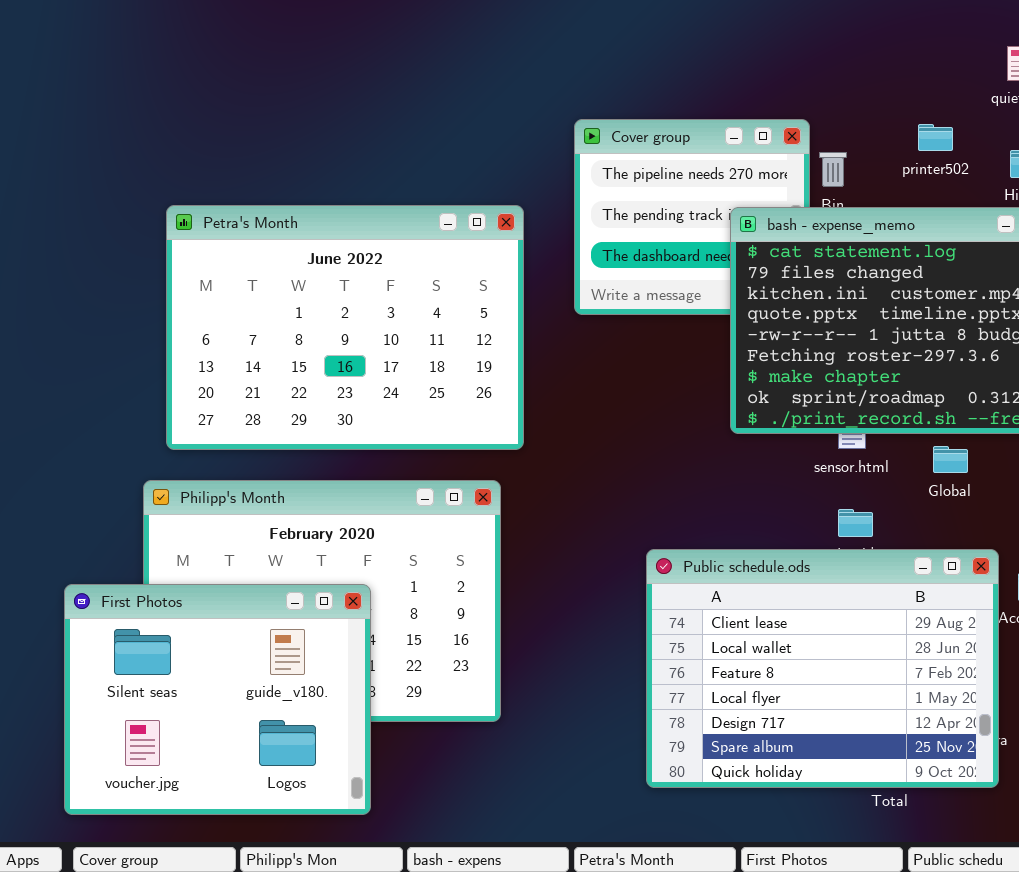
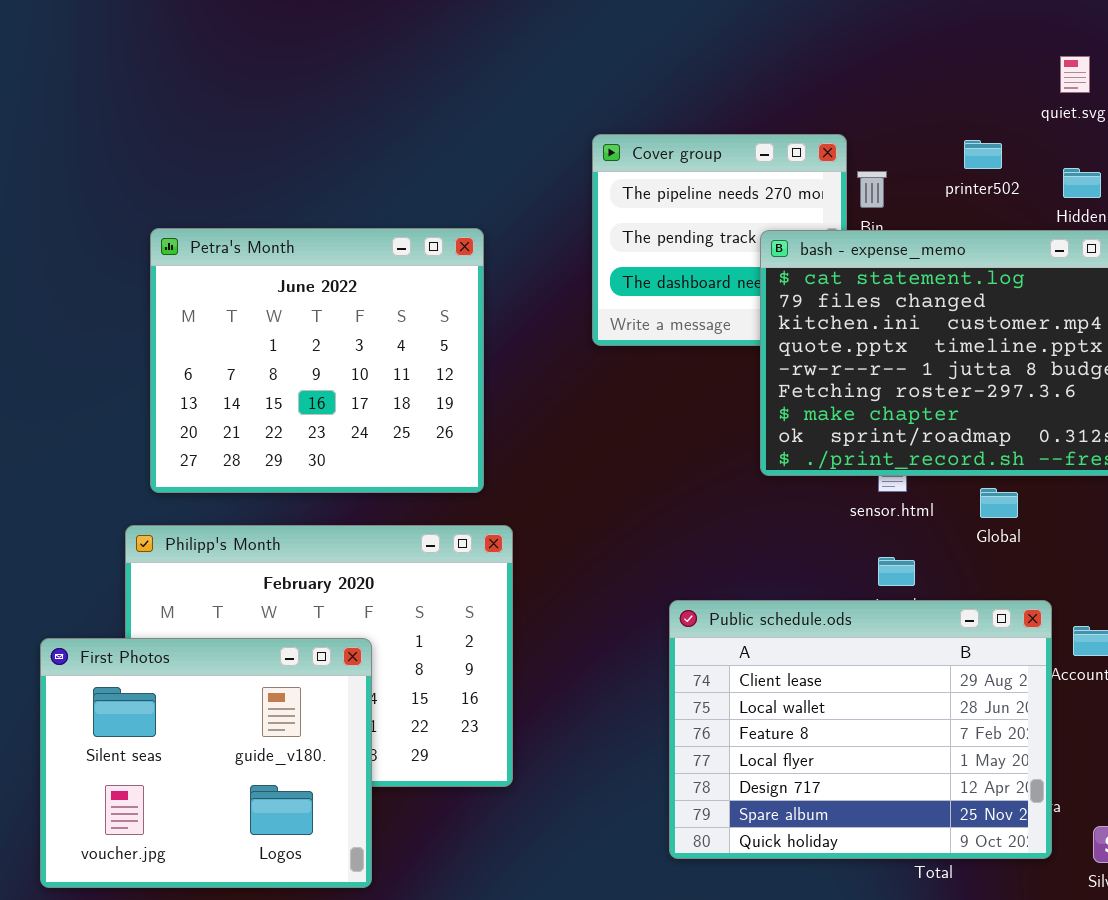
Petra's Month: [166,205,524,450] -> [150,228,484,493], resized

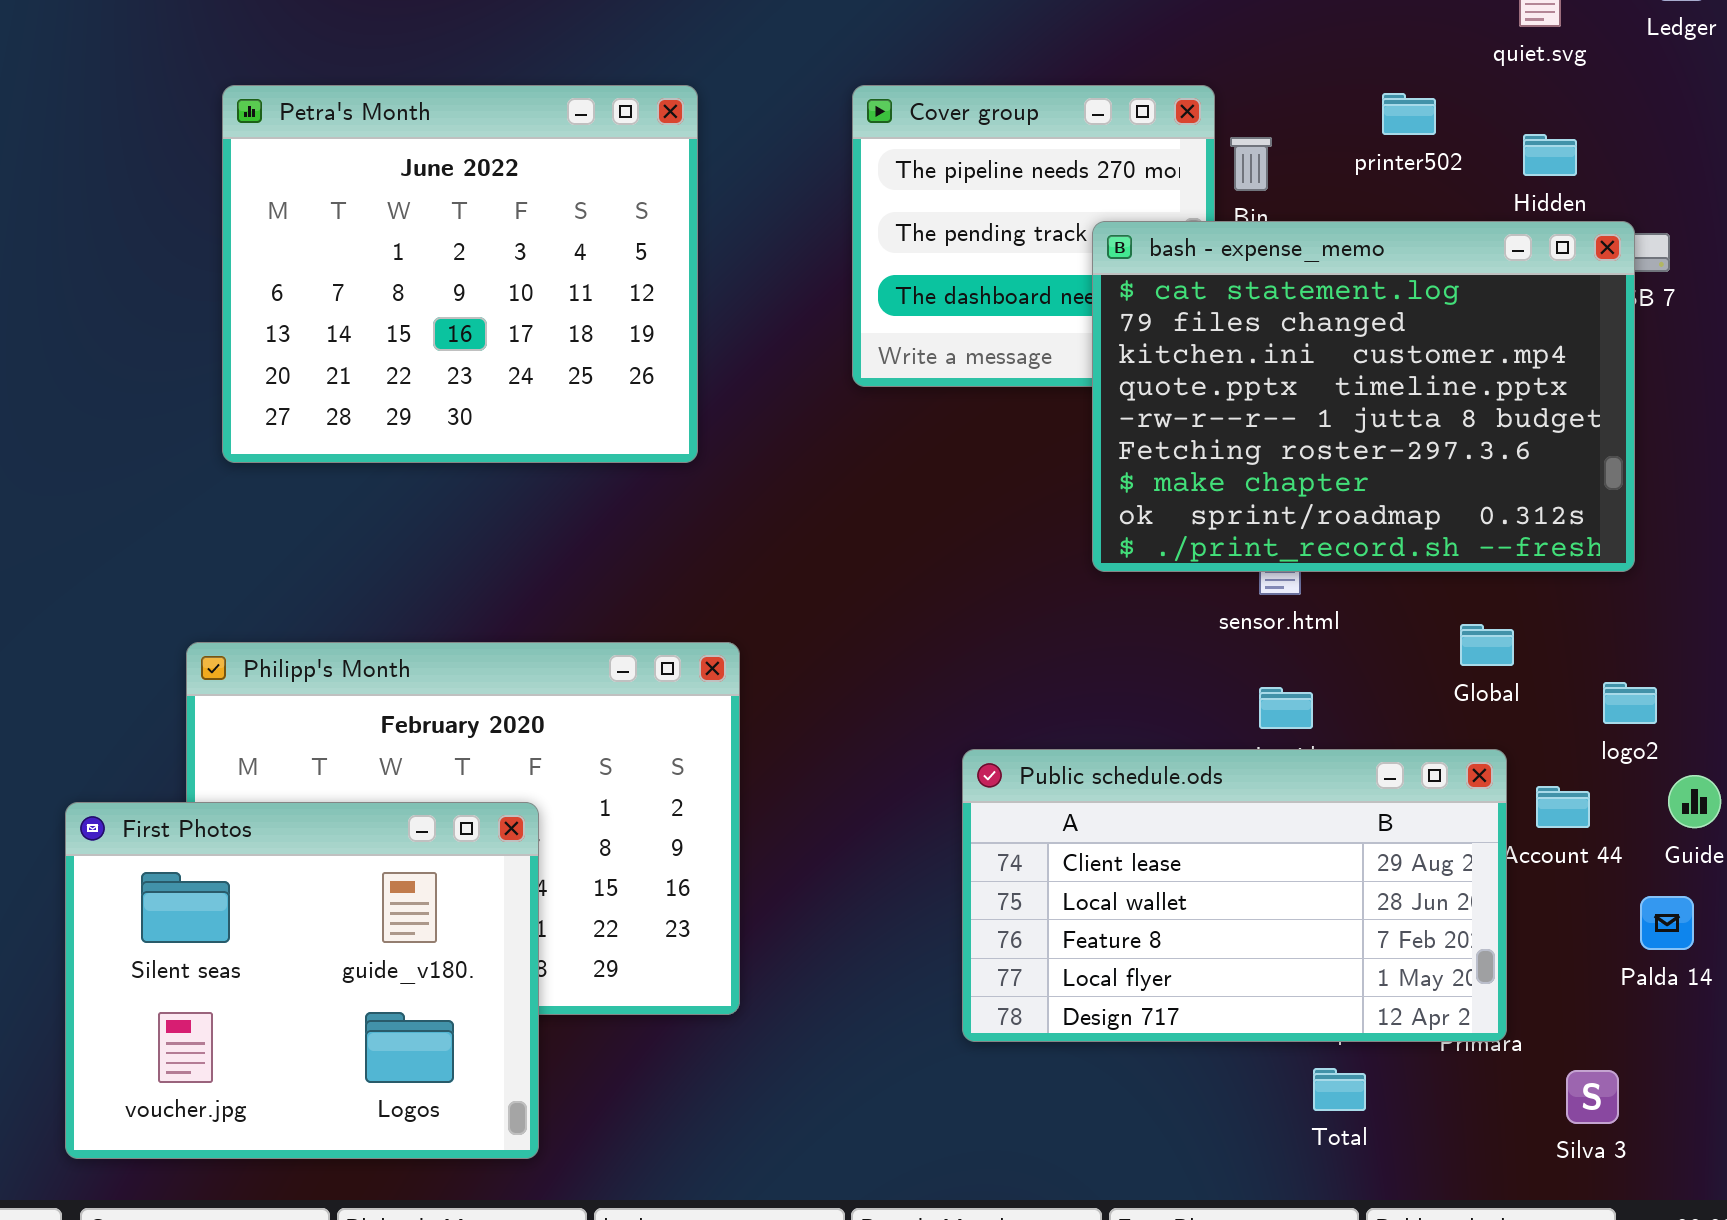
Petra's Month: [150,228,484,493] -> [222,85,698,463], moved
Global: [980,488,1018,518] -> [1460,624,1514,666], moved
Public schedule.ods: [669,600,1052,859] -> [962,749,1507,1042], resized

